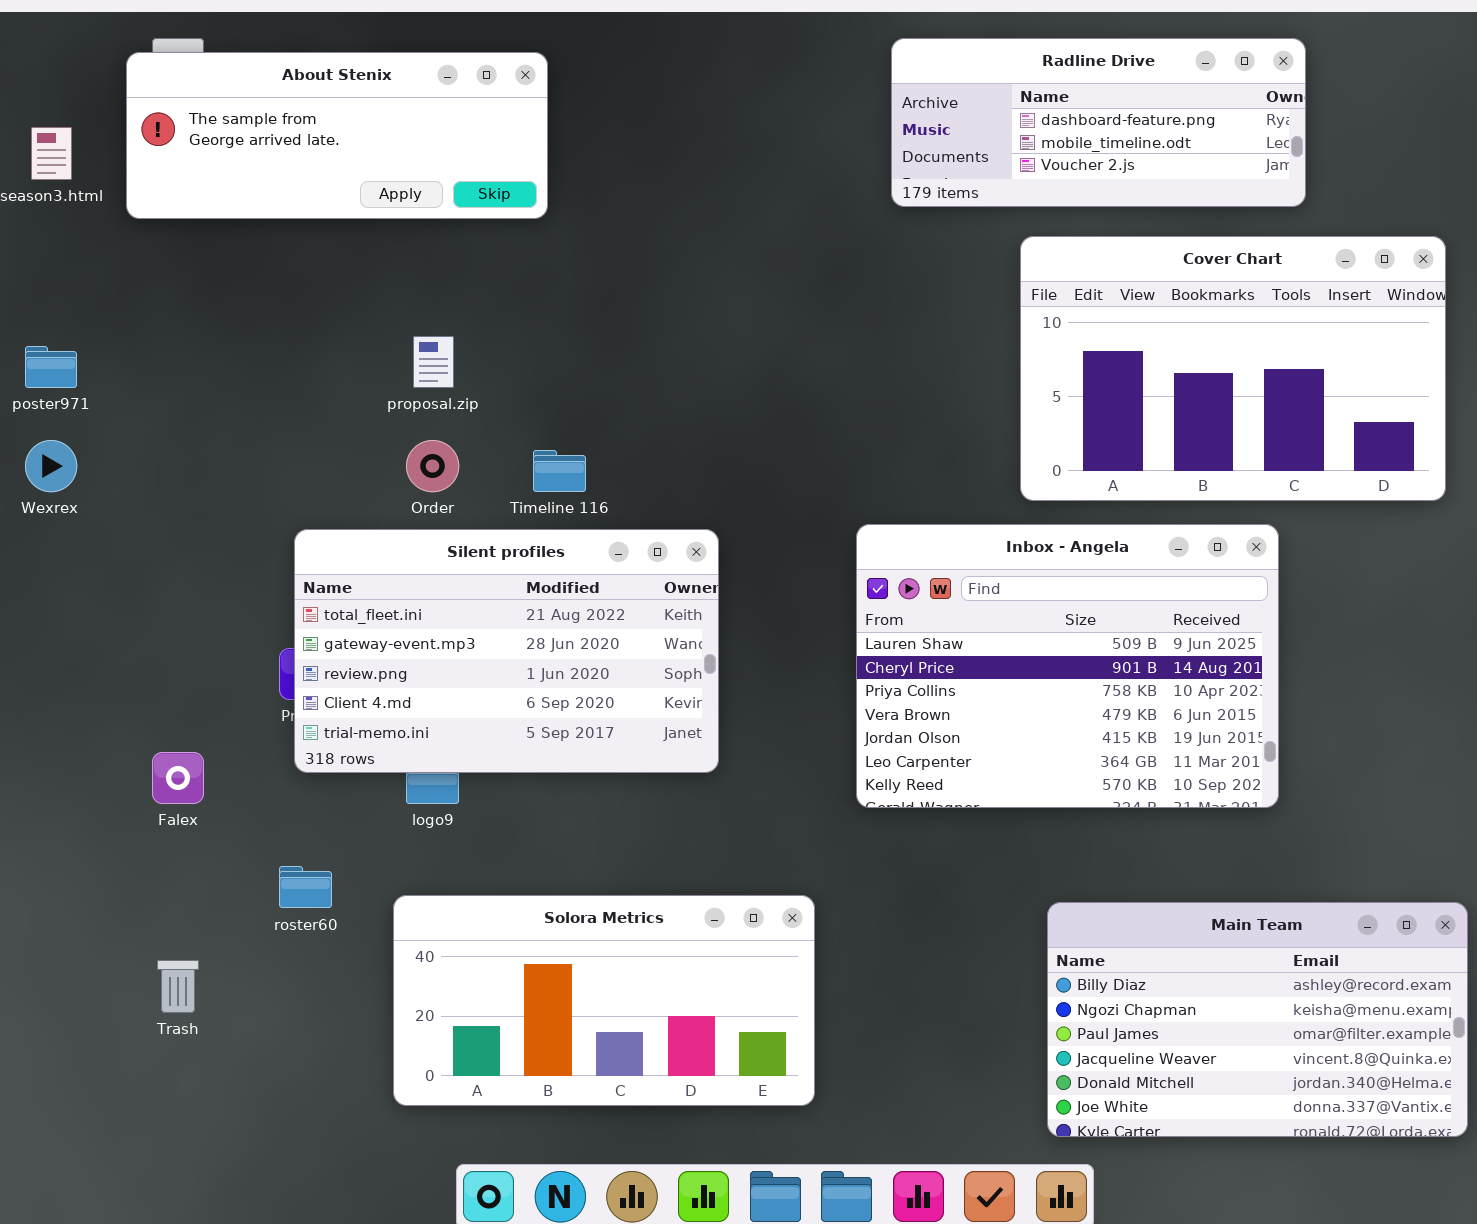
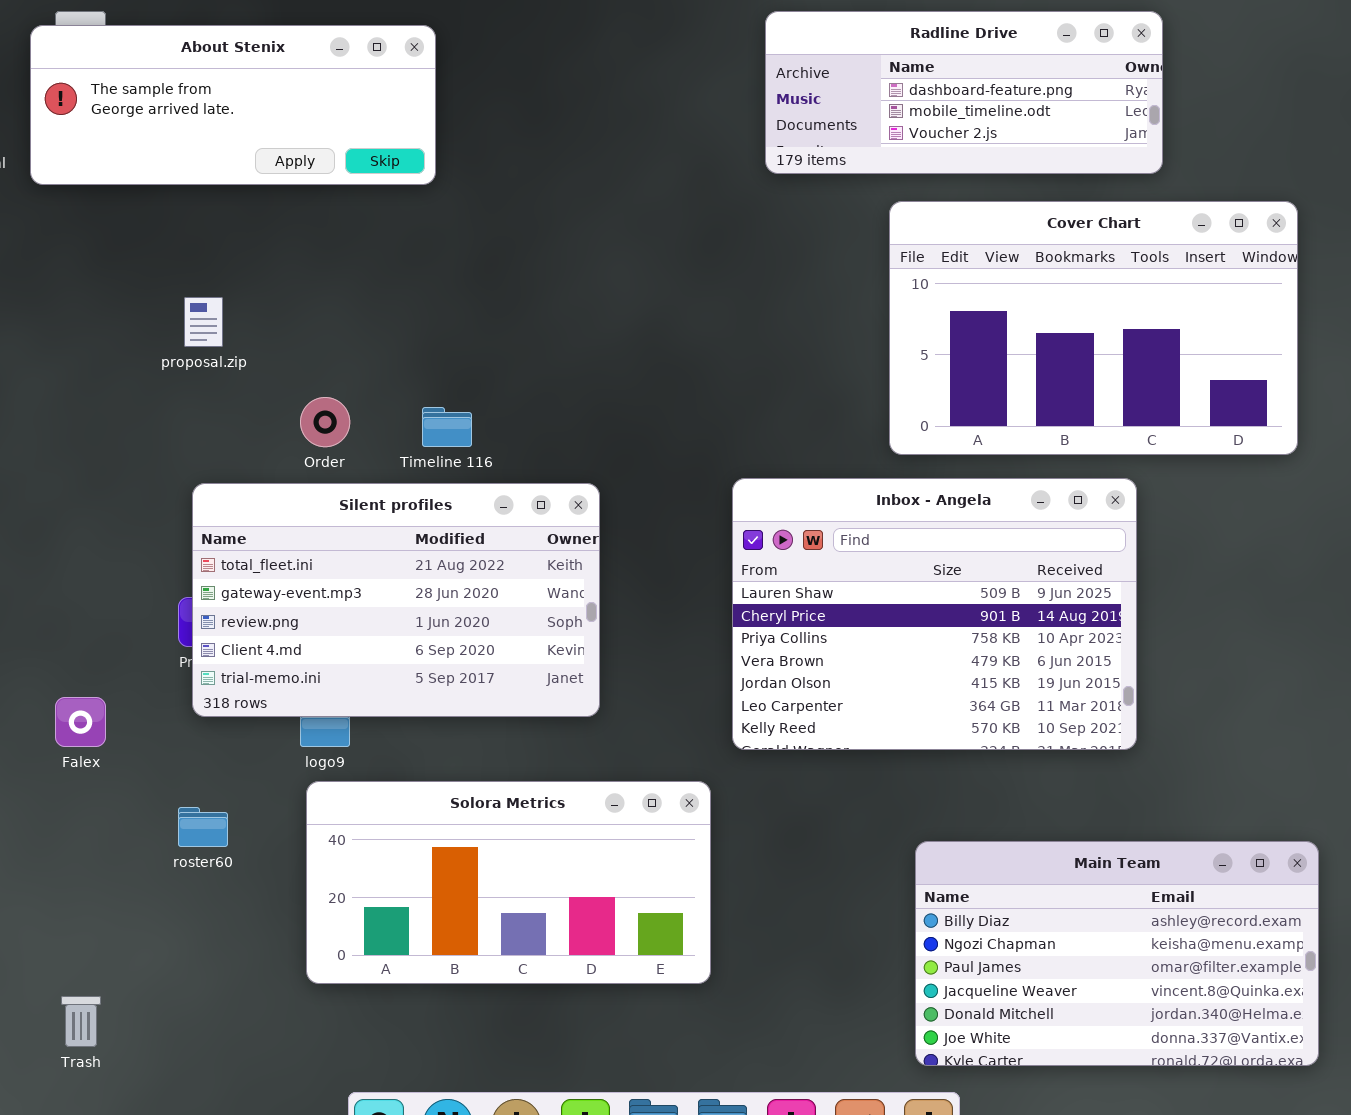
proposal.zip: [413,336,454,388] -> [184,297,223,347], moved
Solora Metrics: [393,895,815,1106] -> [306,781,711,984], moved
Trash: [157,960,199,1013] -> [61,996,101,1047], moved

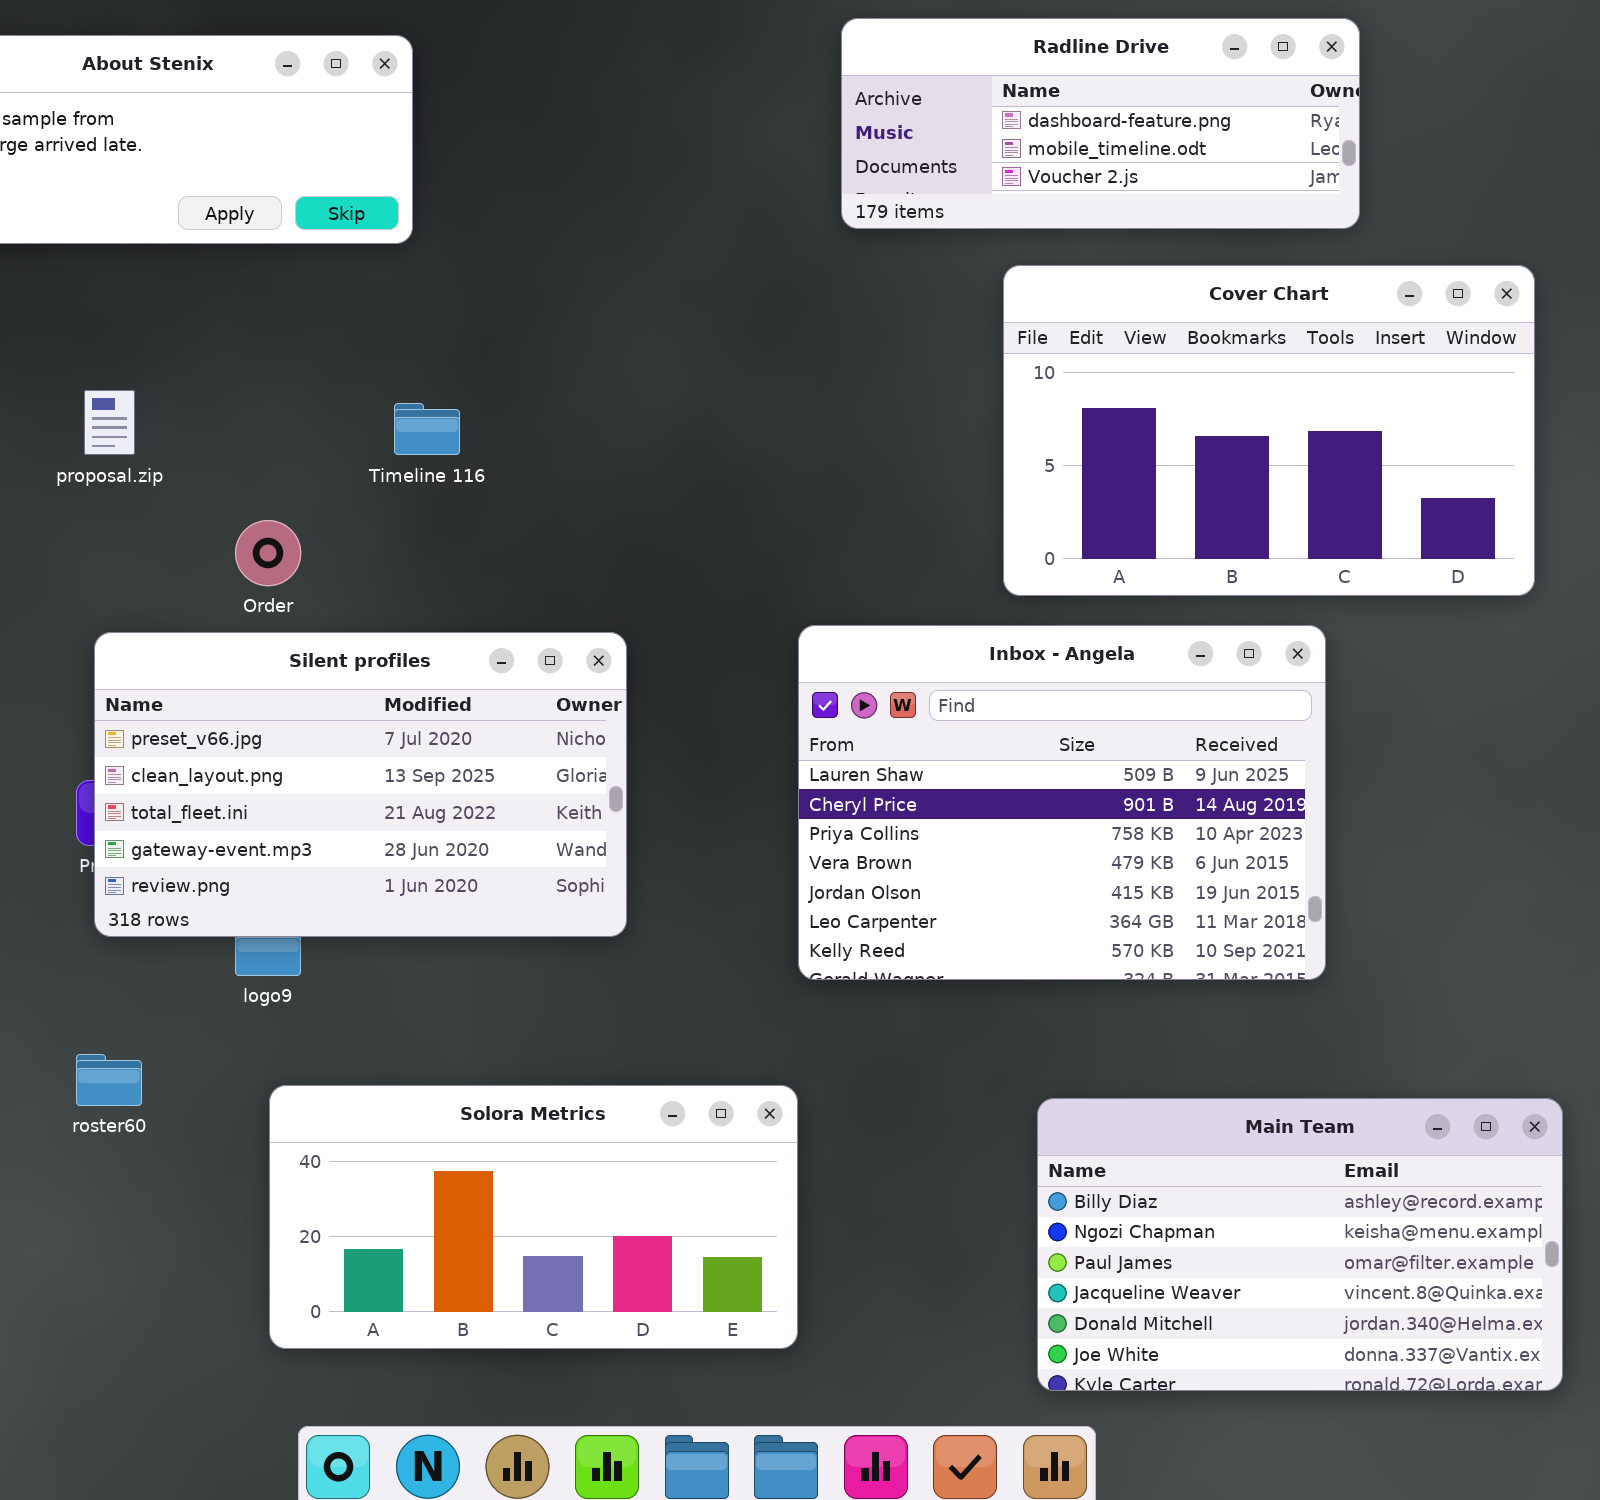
Timeline 116: [422,407,472,447] -> [394,403,460,455], moved
Silent profiles: [192,483,600,717] -> [94,632,627,937], scrolled up 2 rows
Solora Metrics: [306,781,711,984] -> [269,1085,798,1349], moved

